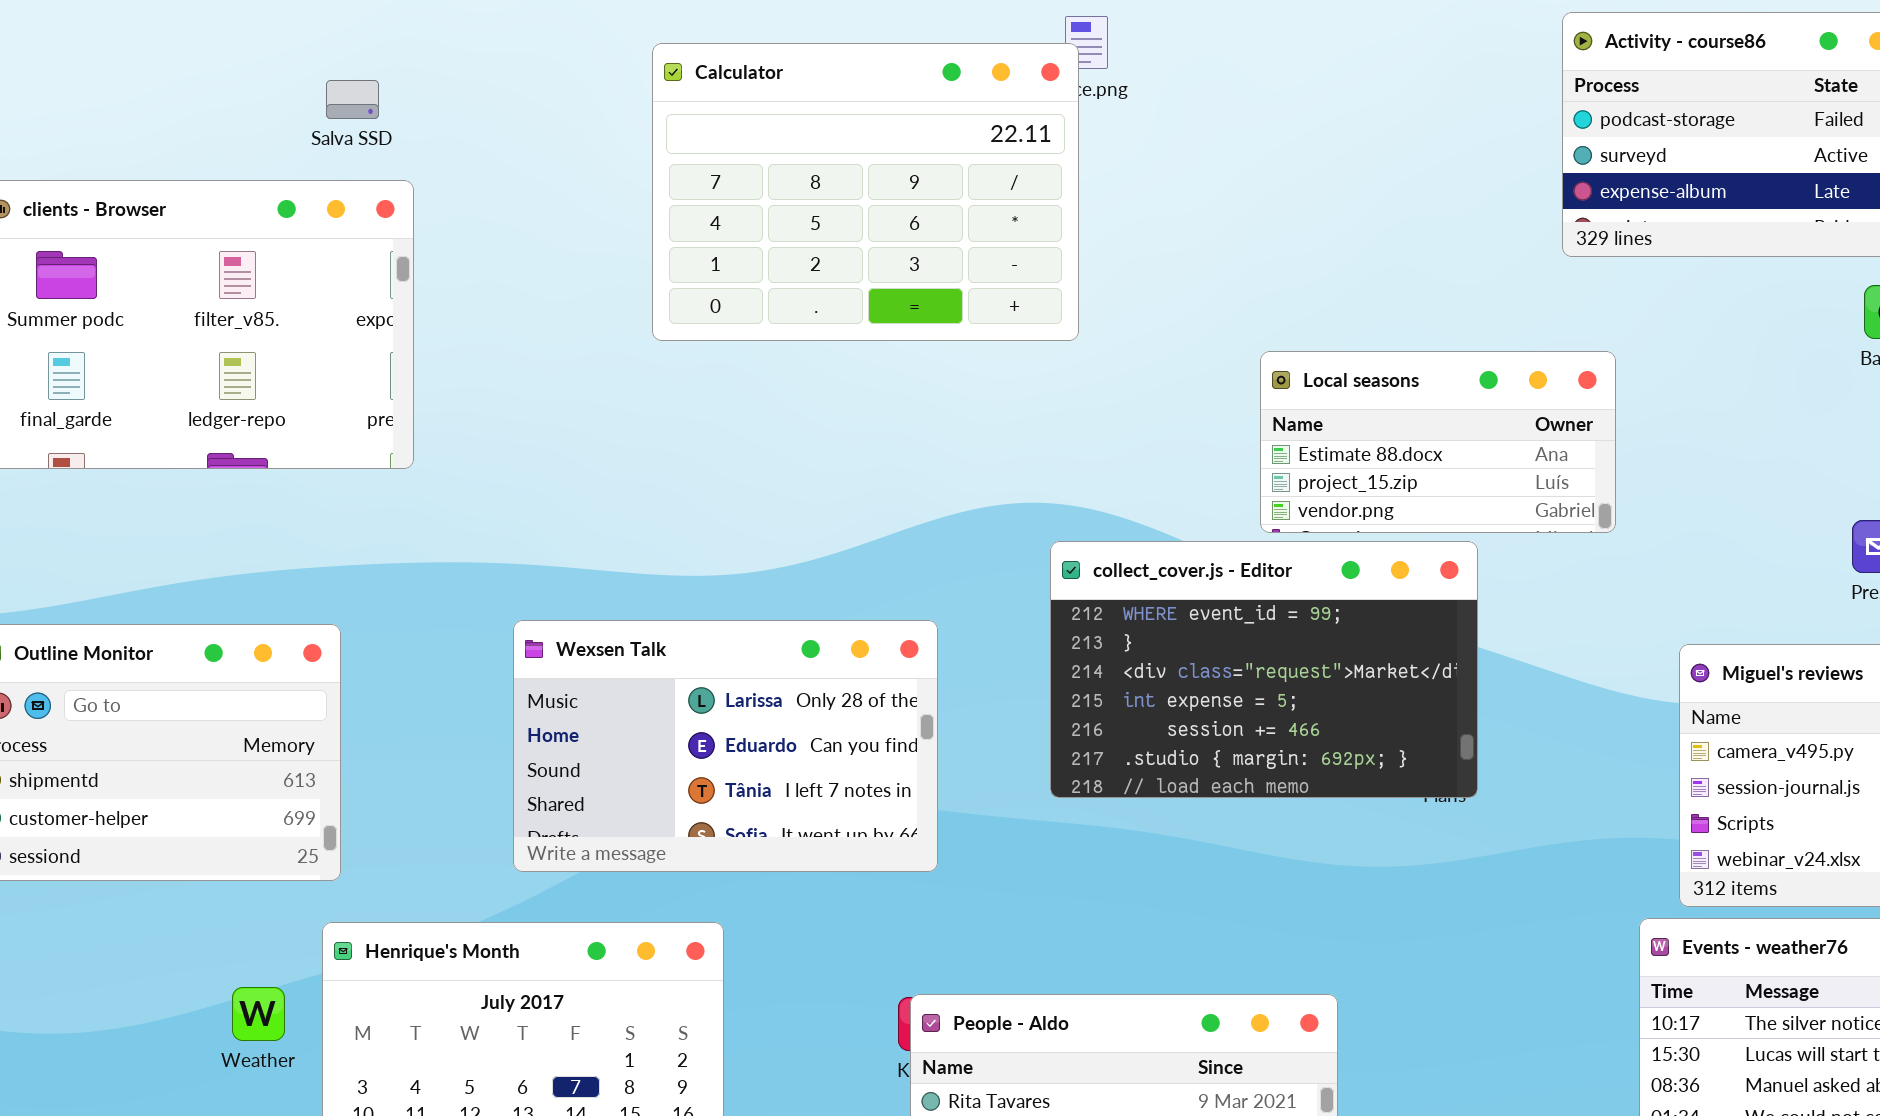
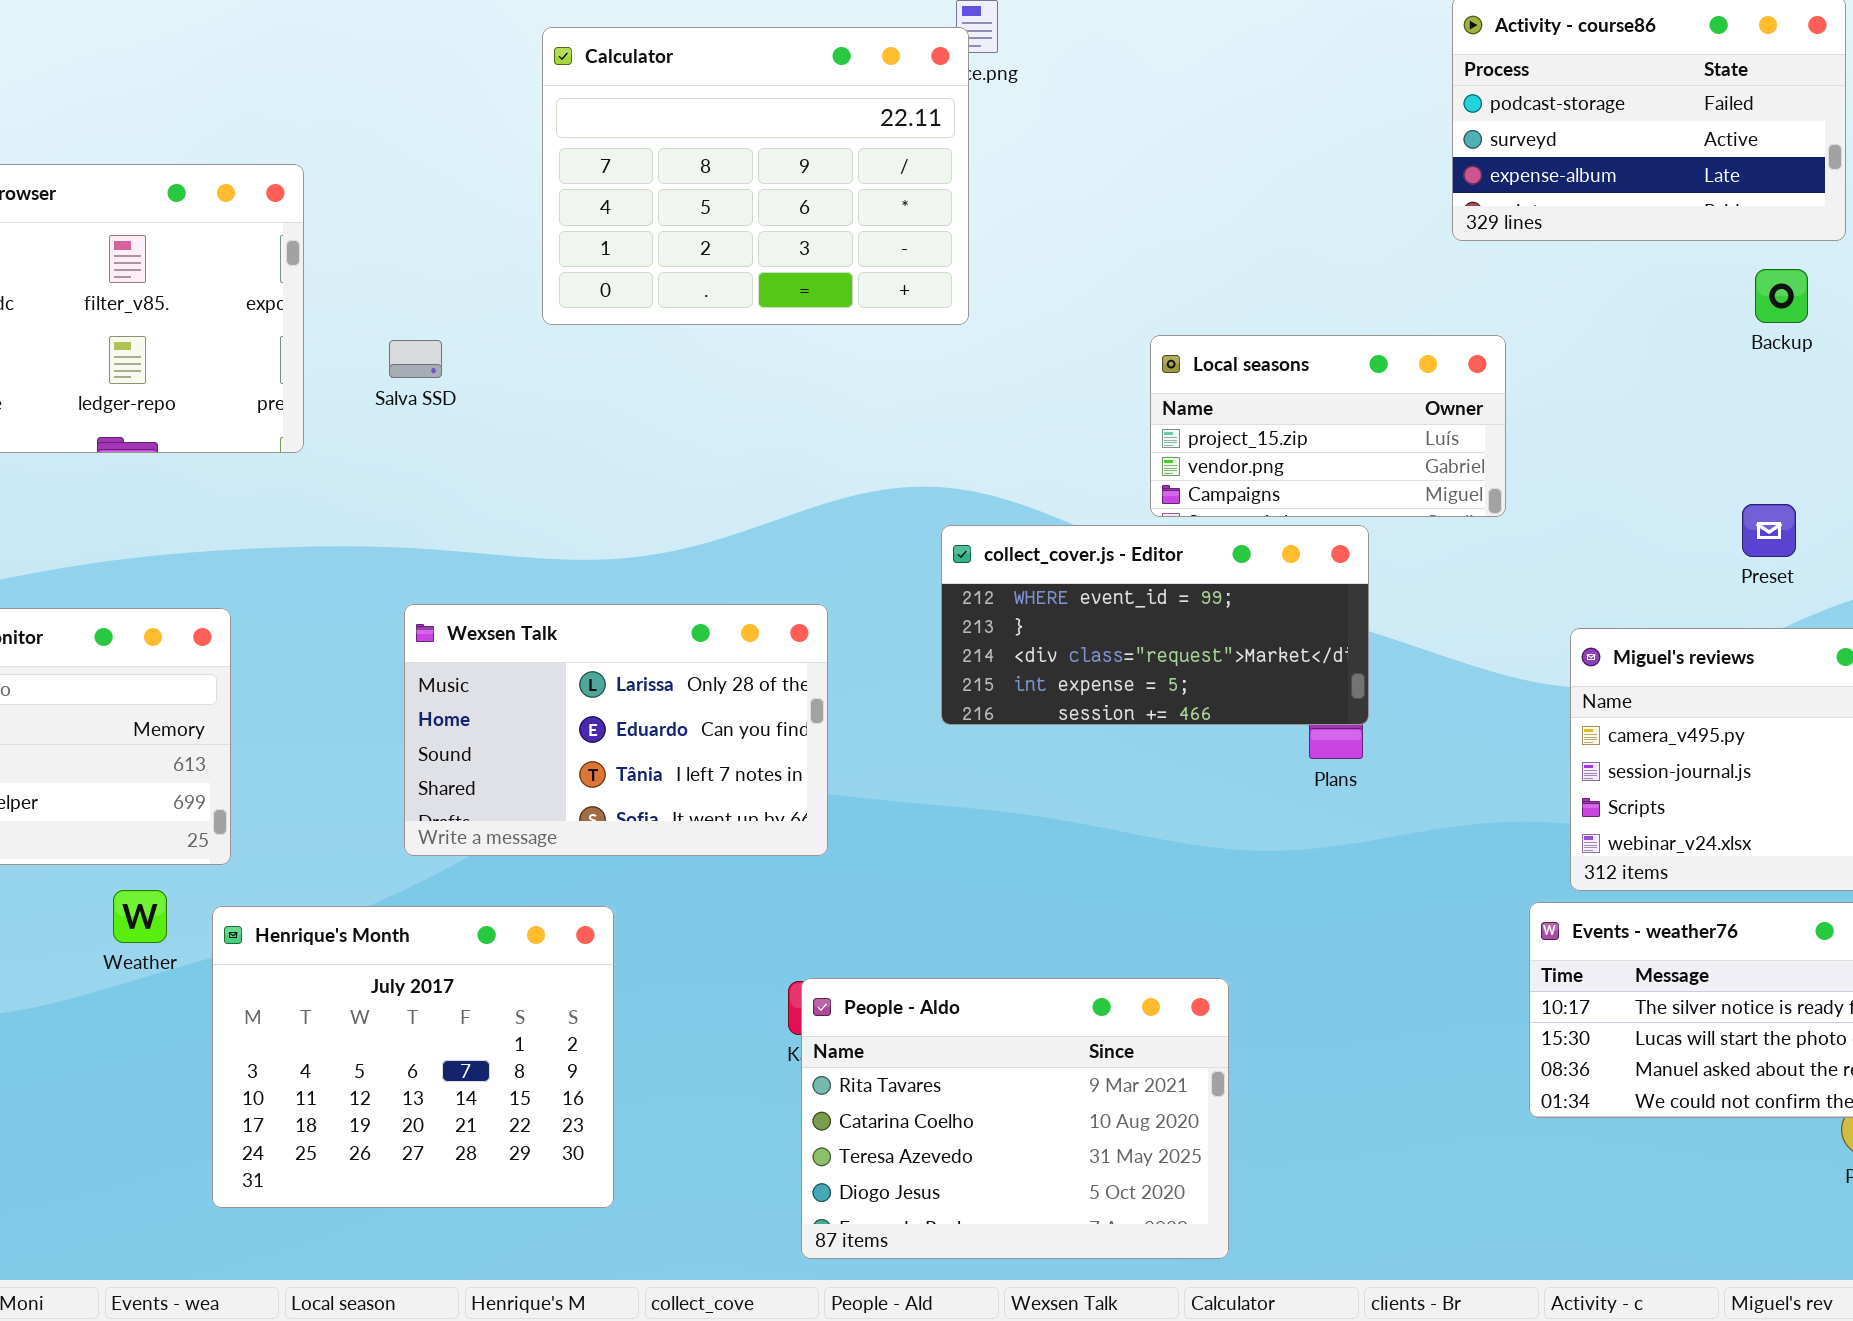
Salva SSD: [326,80,379,119] -> [389,340,442,378], moved
Local seasons: [1260,351,1616,533] -> [1150,335,1506,517], scrolled down 1 row
collect_cover.js - Editor: [1050,541,1478,798] -> [941,525,1369,725], resized
Weather: [232,987,285,1041] -> [113,890,167,943], moved

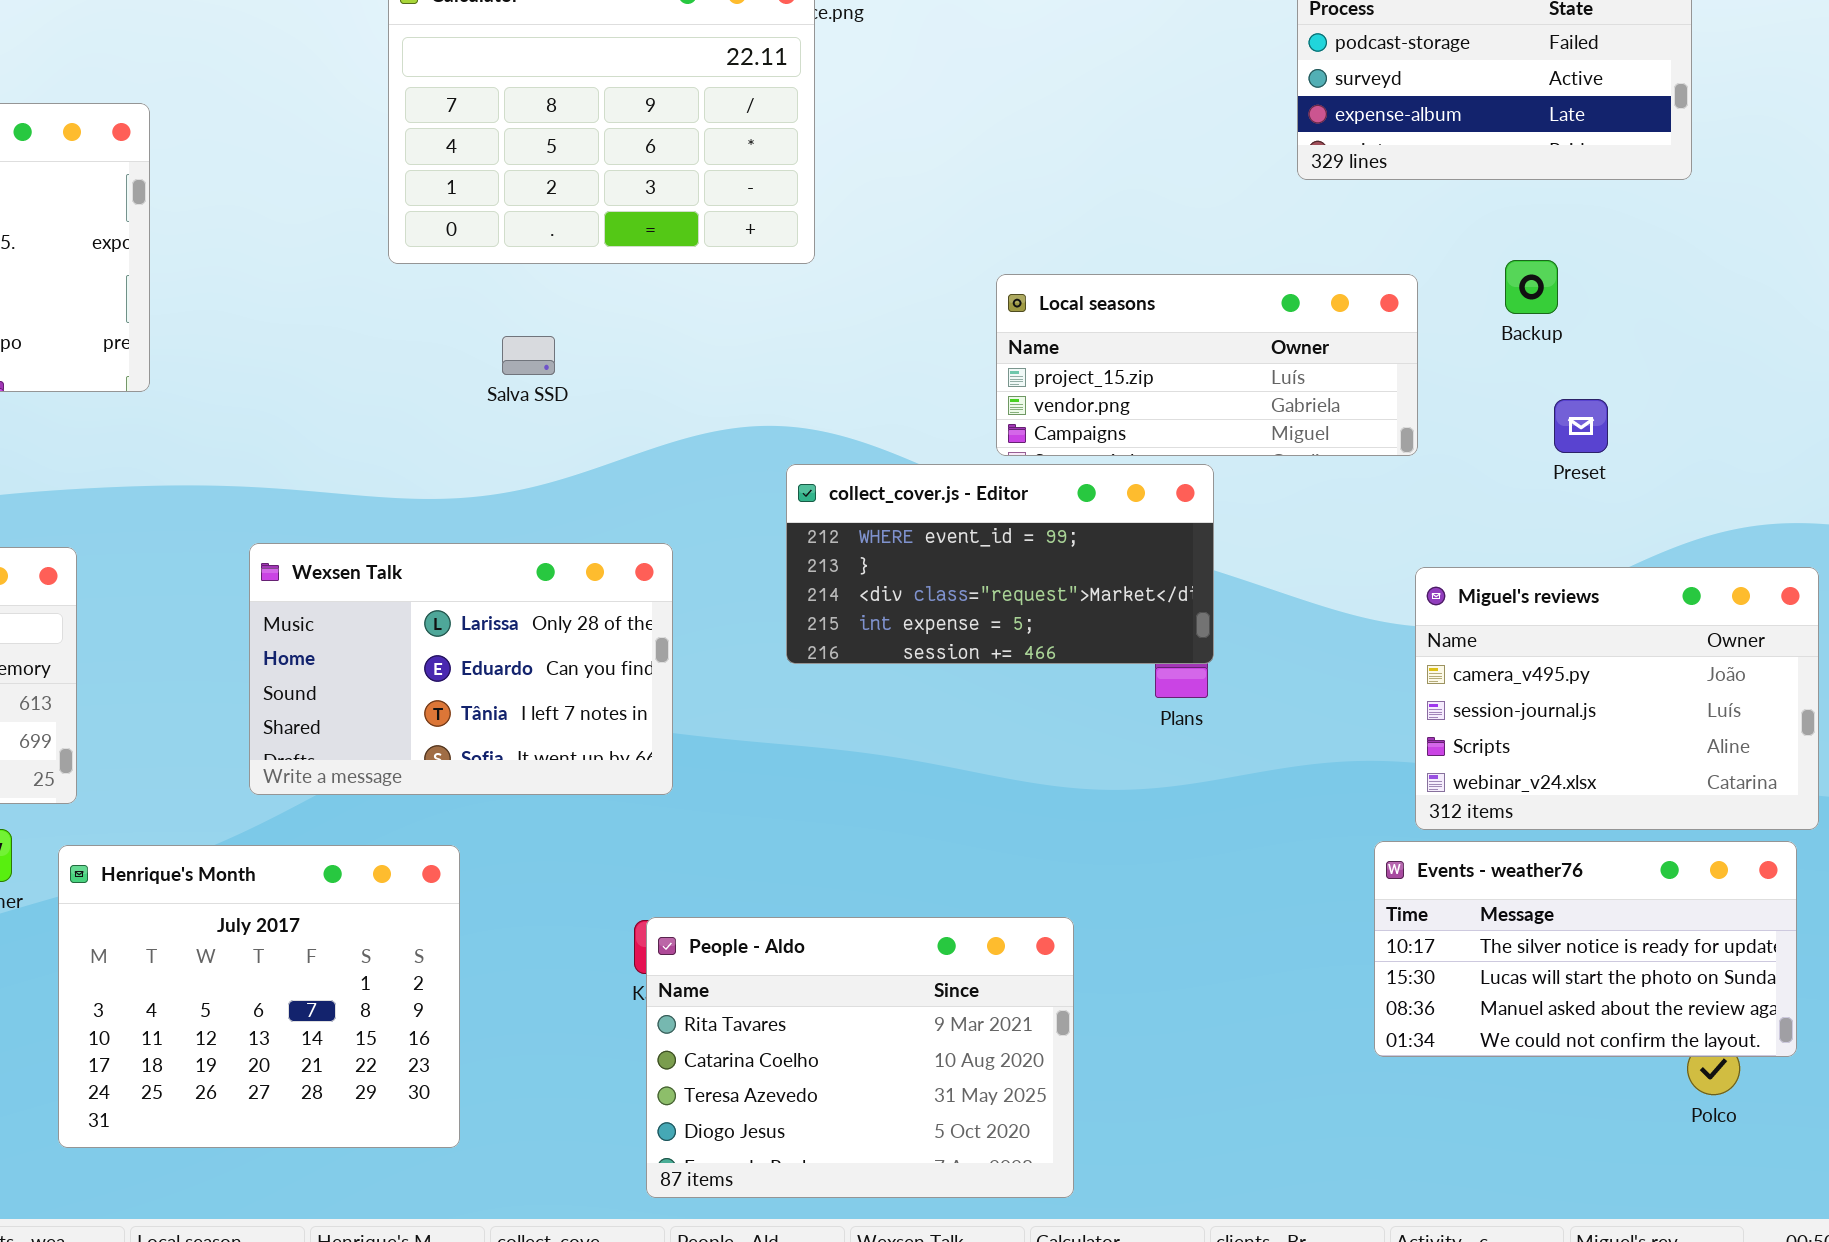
Backup: [1755,269,1808,323] -> [1505,260,1558,314], moved
Local seasons: [1150,335,1506,517] -> [996,274,1418,456], resized
Salva SSD: [389,340,442,378] -> [502,336,555,375], moved
Preset: [1742,504,1796,557] -> [1554,399,1608,453], moved

